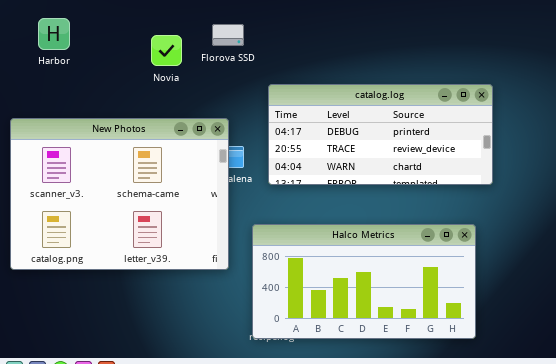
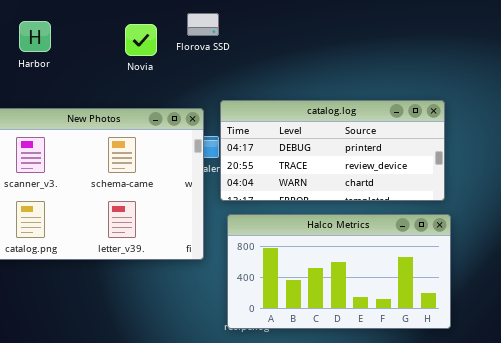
Harbor: [38,18,70,50] -> [19,21,51,52], moved
catalog.log: [268,84,493,185] -> [220,100,445,201], moved

